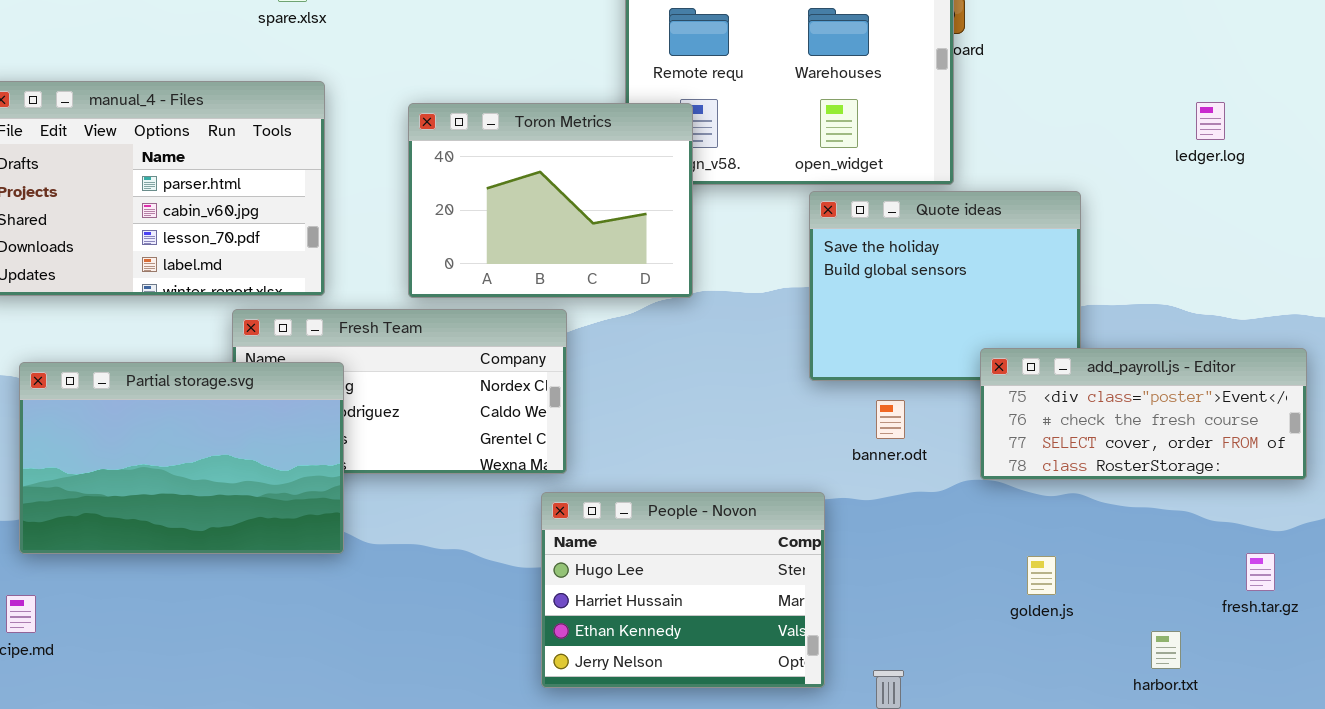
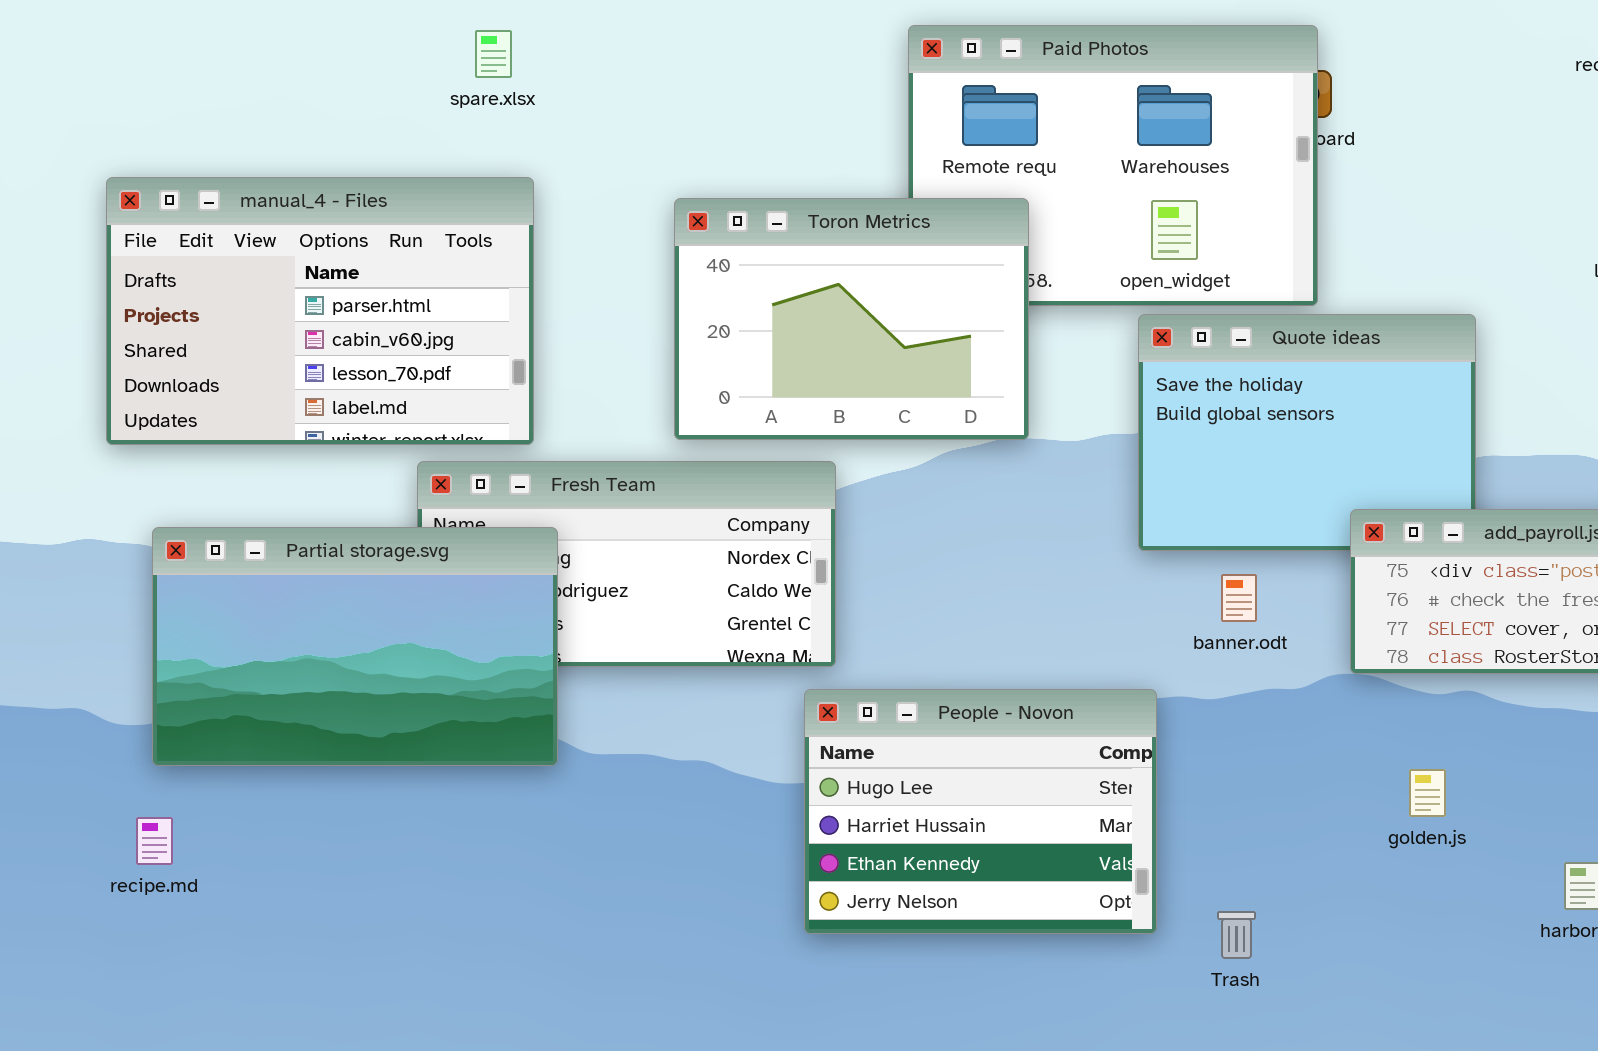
Toron Metrics: [408,103,693,298] -> [674,198,1029,440], moved

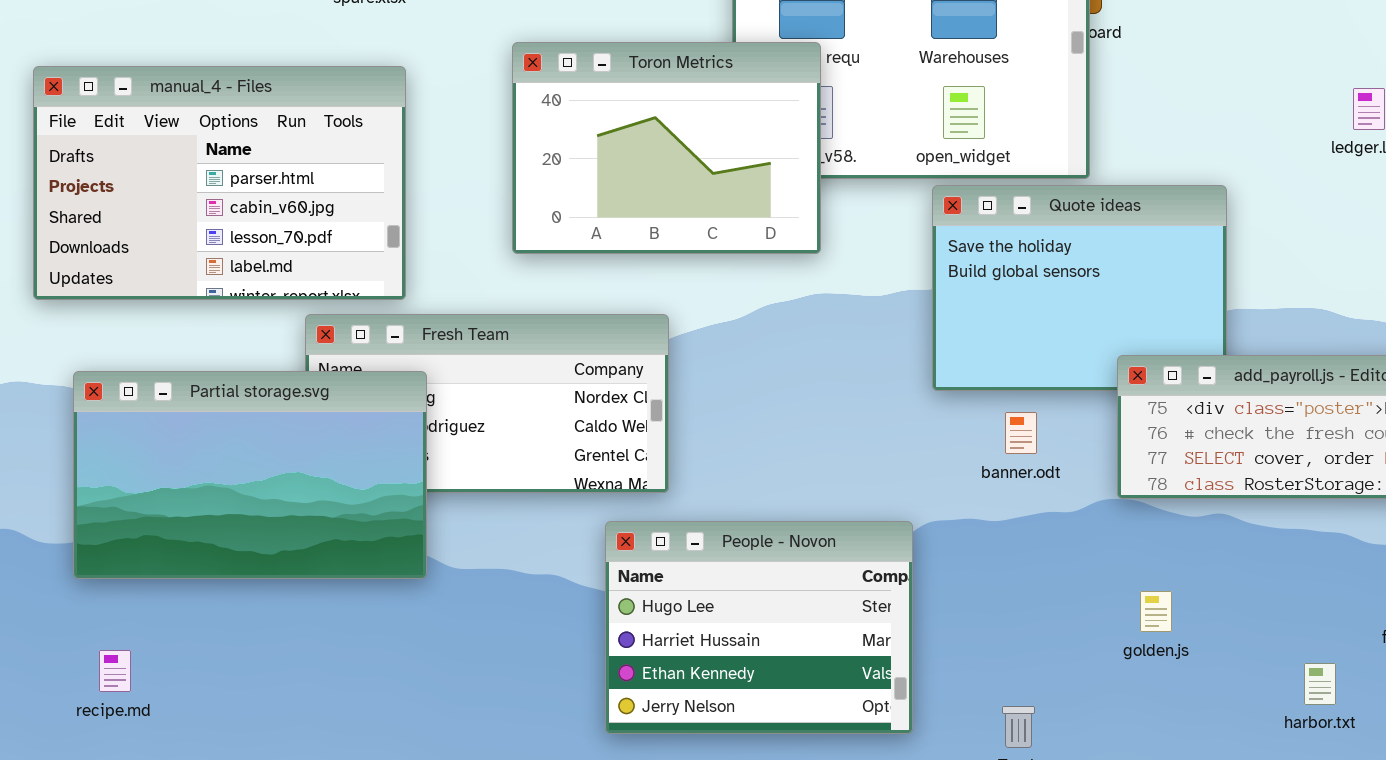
Toron Metrics: [674,198,1029,440] -> [512,42,821,254], moved
People - Novon: [804,689,1157,934] -> [605,521,913,734], moved
golden.js: [1409,769,1446,817] -> [1140,591,1172,632], moved
recipe.md: [136,817,173,865] -> [99,650,131,692], moved

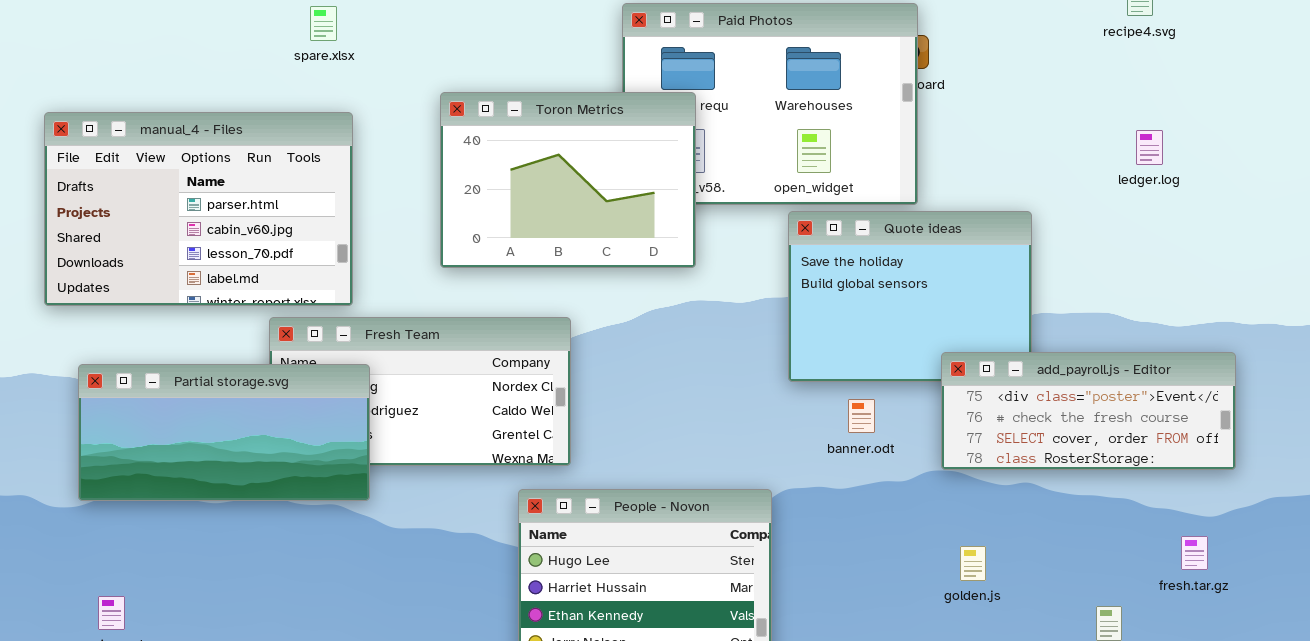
Partial storage.svg: [73,371,427,579] -> [78,364,370,501], resized

